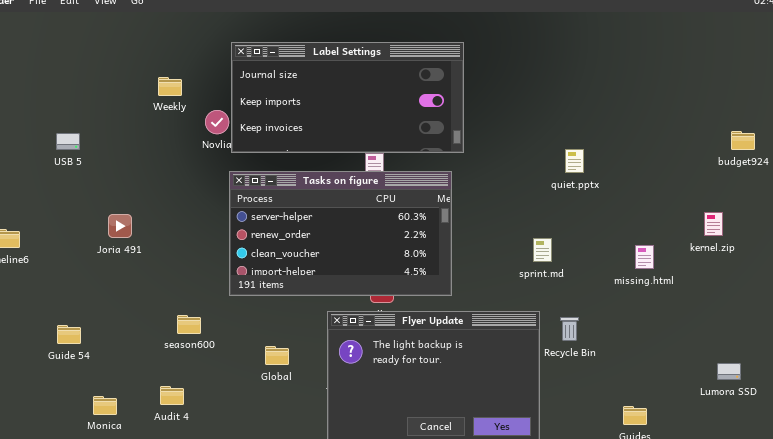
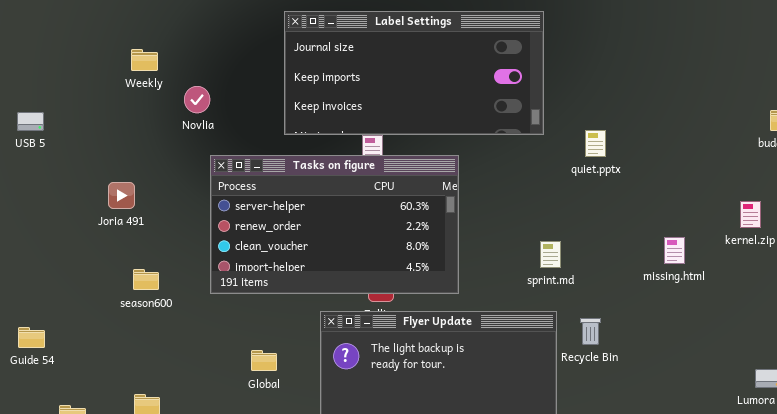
Label Settings: [231,42,464,153] -> [284,11,544,135], moved
Joria 491: [108,214,132,238] -> [108,182,135,209], moved
sprint.md: [533,238,552,262] -> [540,241,561,268], moved
season600: [177,315,201,334] -> [133,269,159,290], moved

